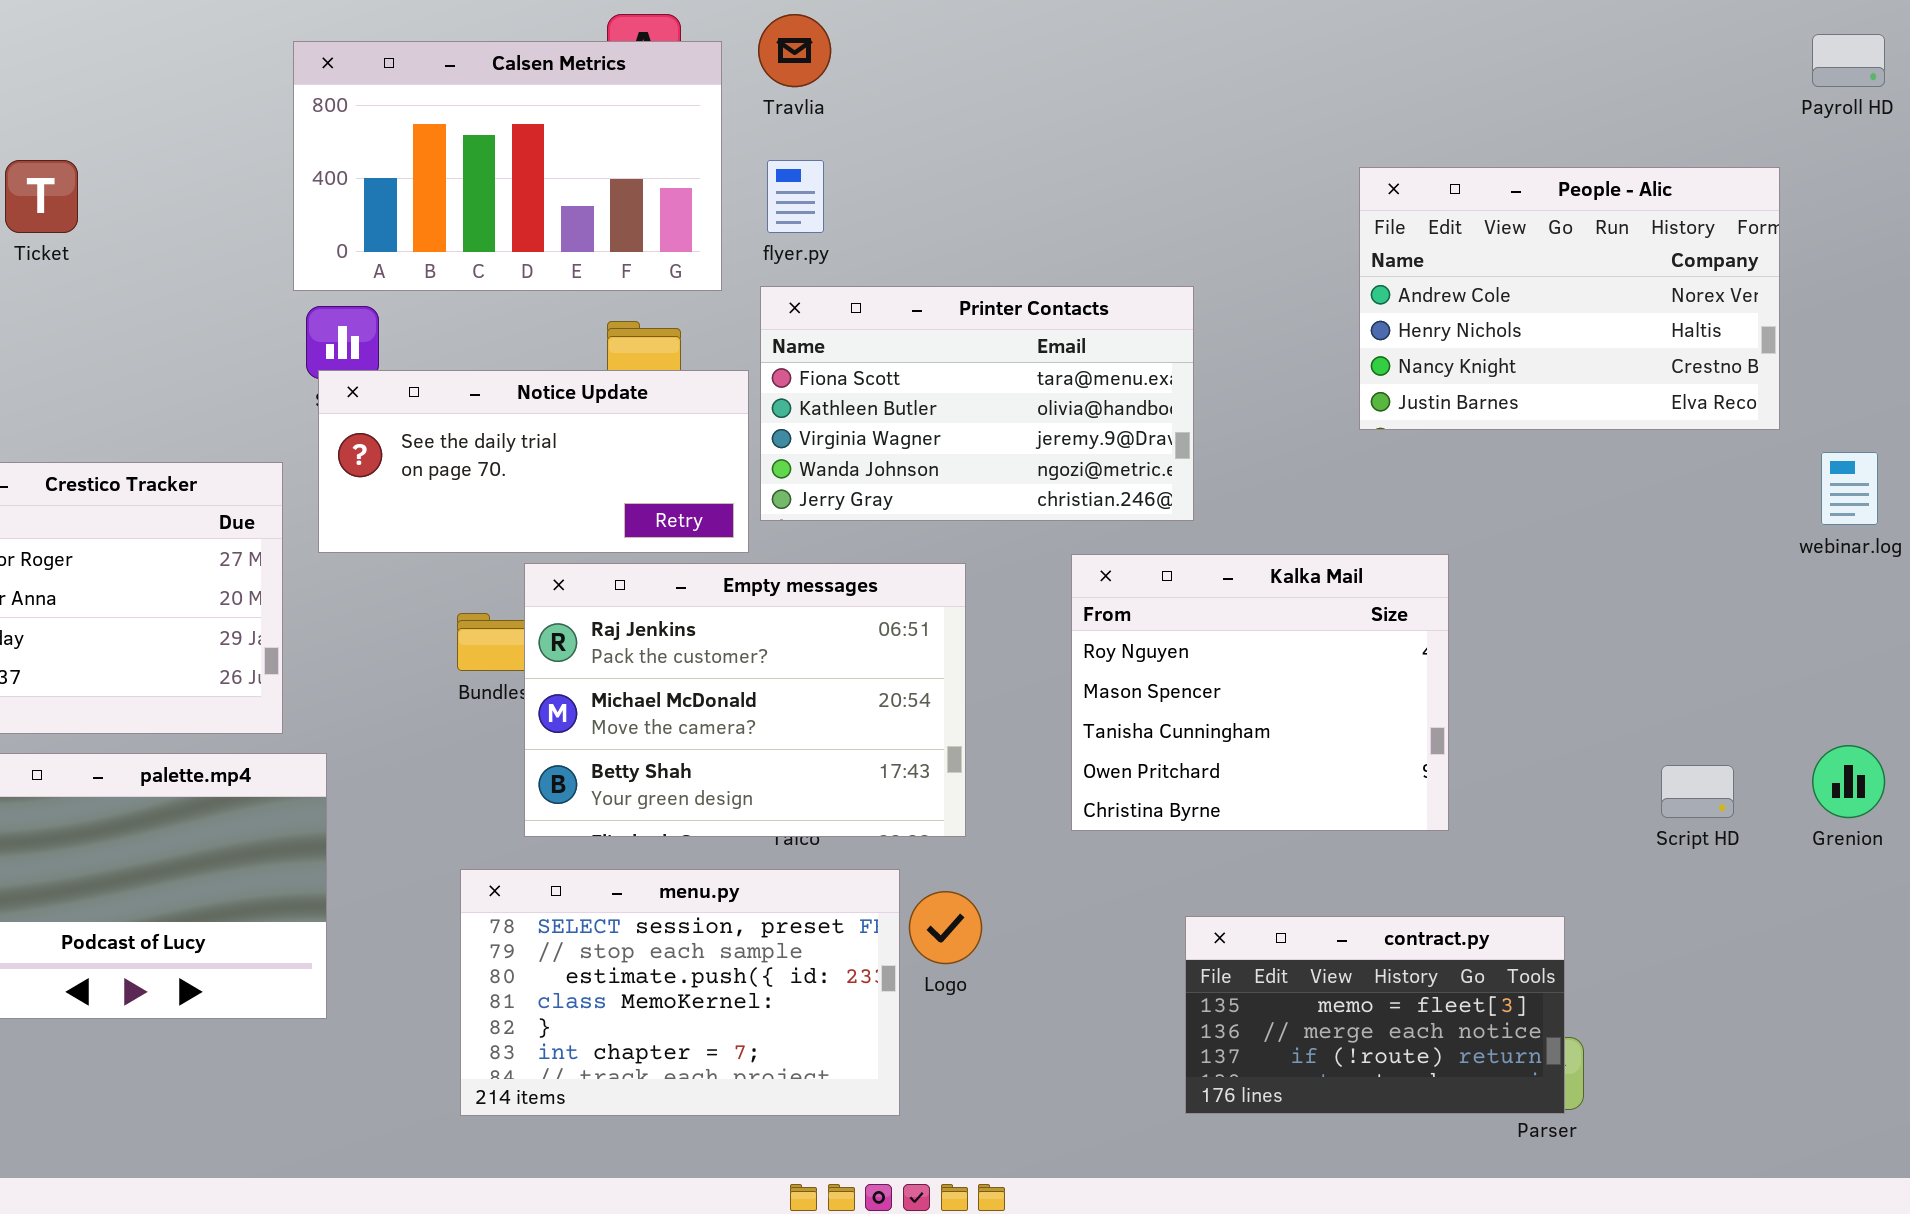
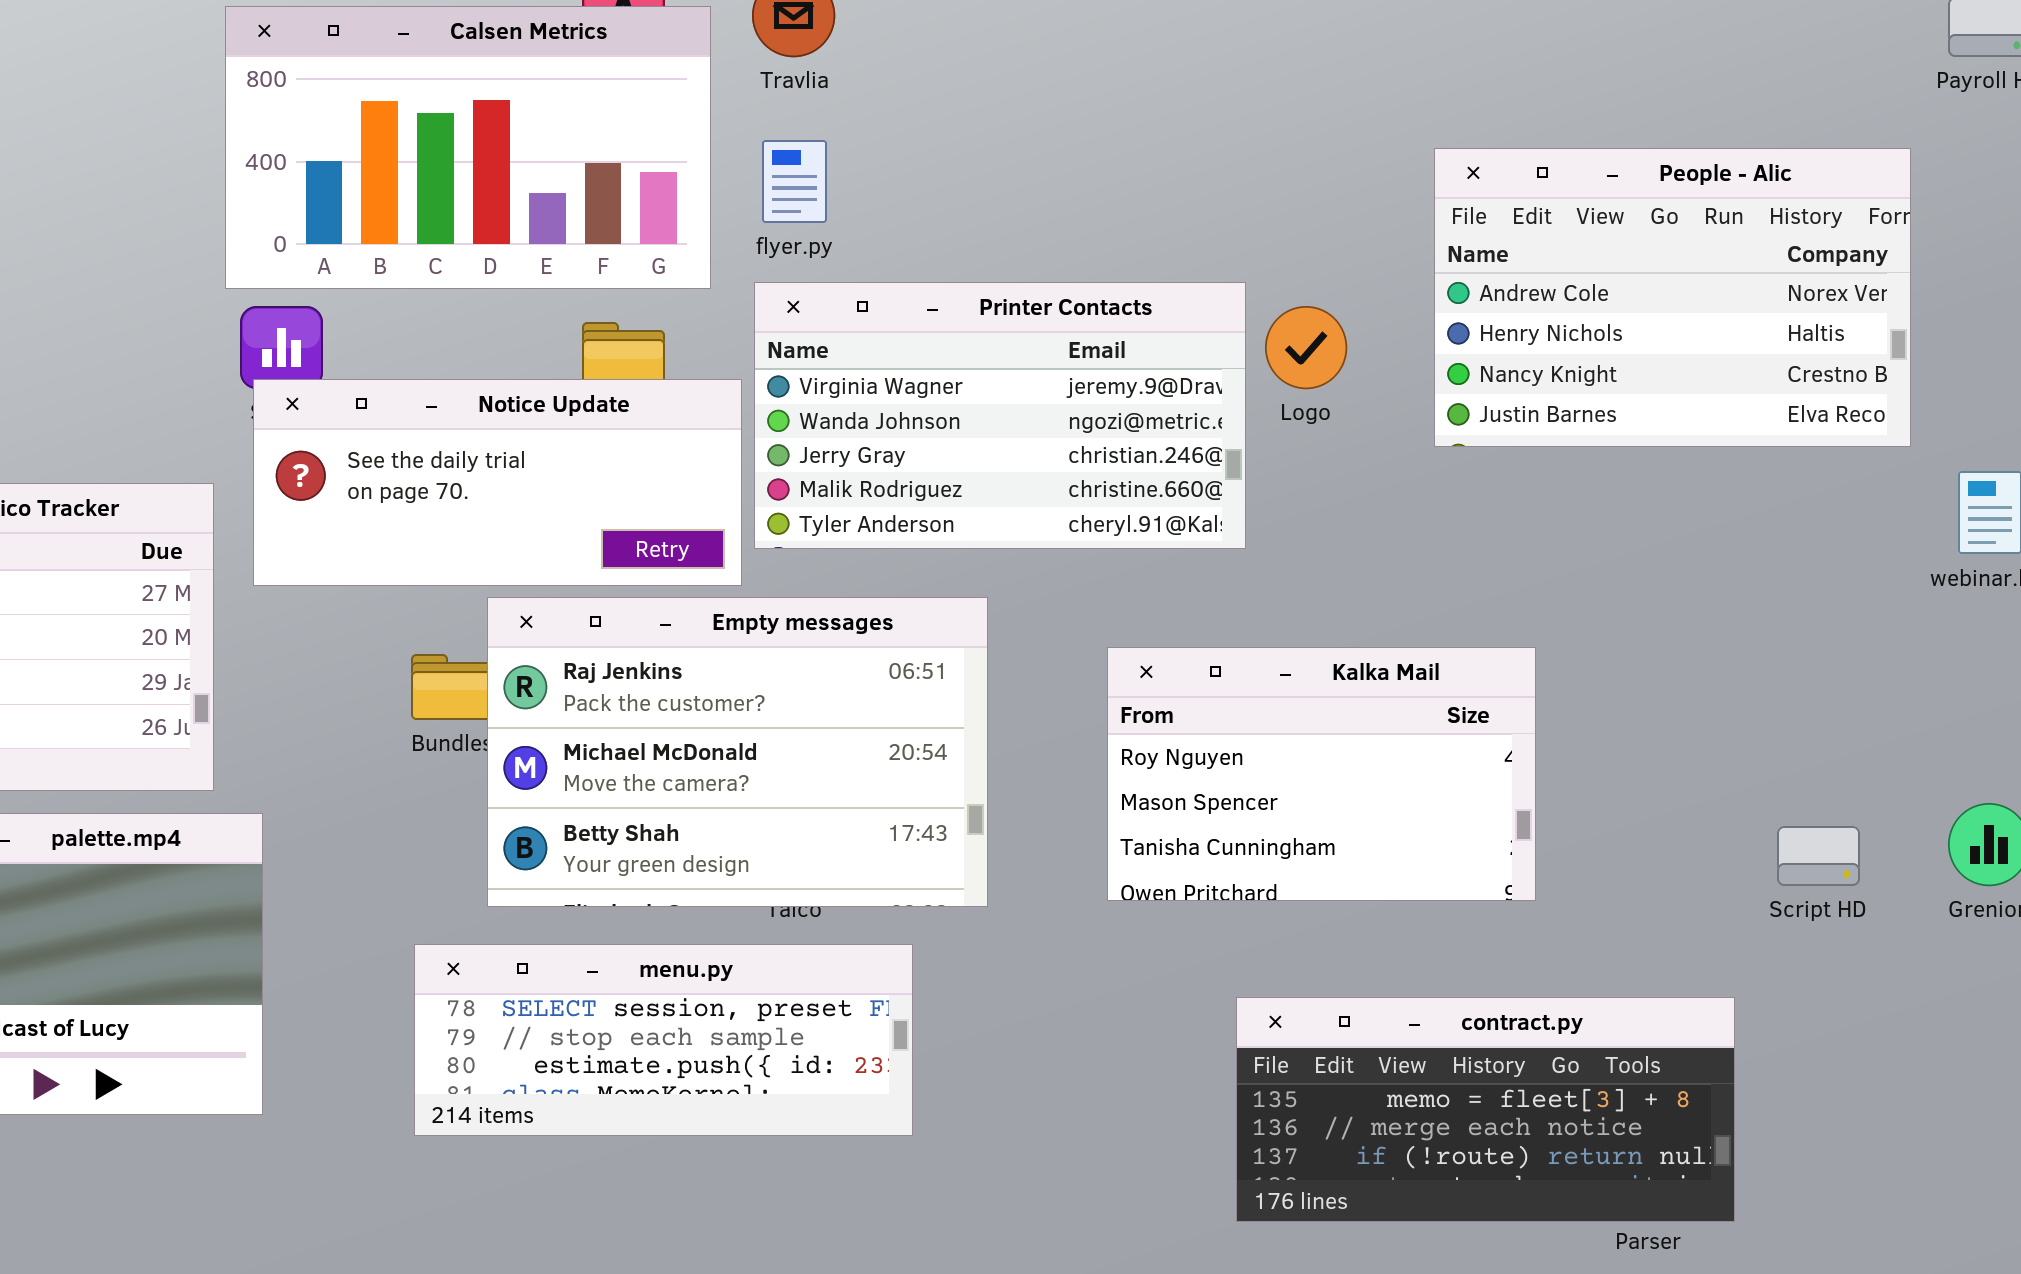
Printer Contacts: [760,286,1194,521] -> [754,282,1246,549], scrolled down 2 rows
Kalka Mail: [1071,554,1449,831] -> [1107,647,1536,901], resized
menu.py: [460,869,900,1116] -> [414,944,913,1136], resized
Logo: [909,891,982,964] -> [1265,306,1347,389], moved
contract.py: [1185,916,1565,1114] -> [1236,997,1735,1222], resized

